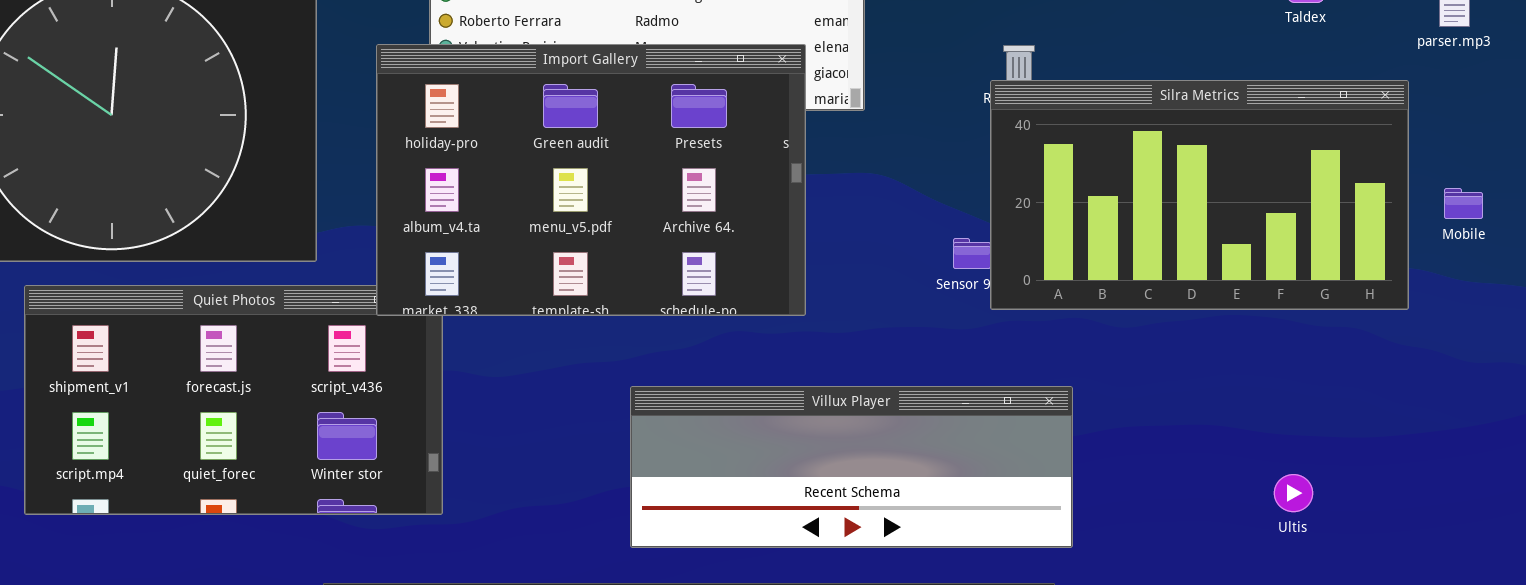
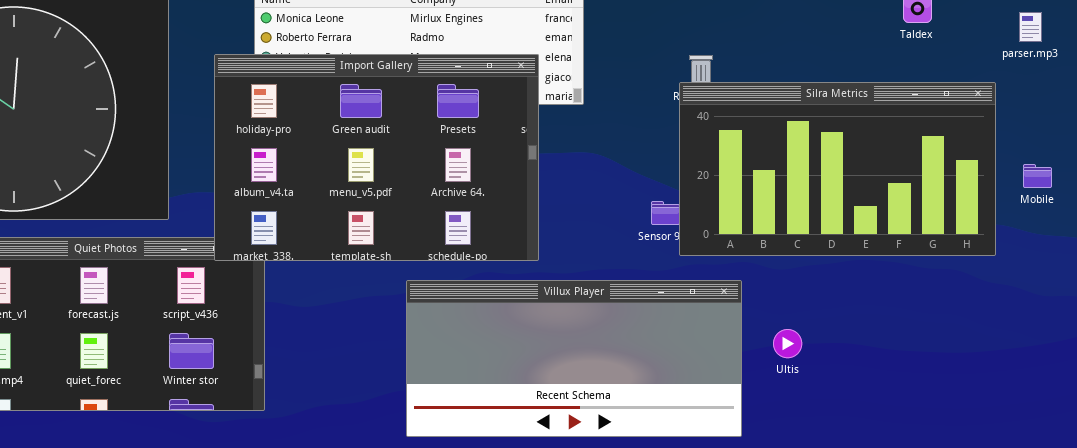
Villux Player: [630,386,1073,548] -> [406,280,742,437], resized
Ultis: [1274,474,1313,512] -> [773,329,802,358], moved

